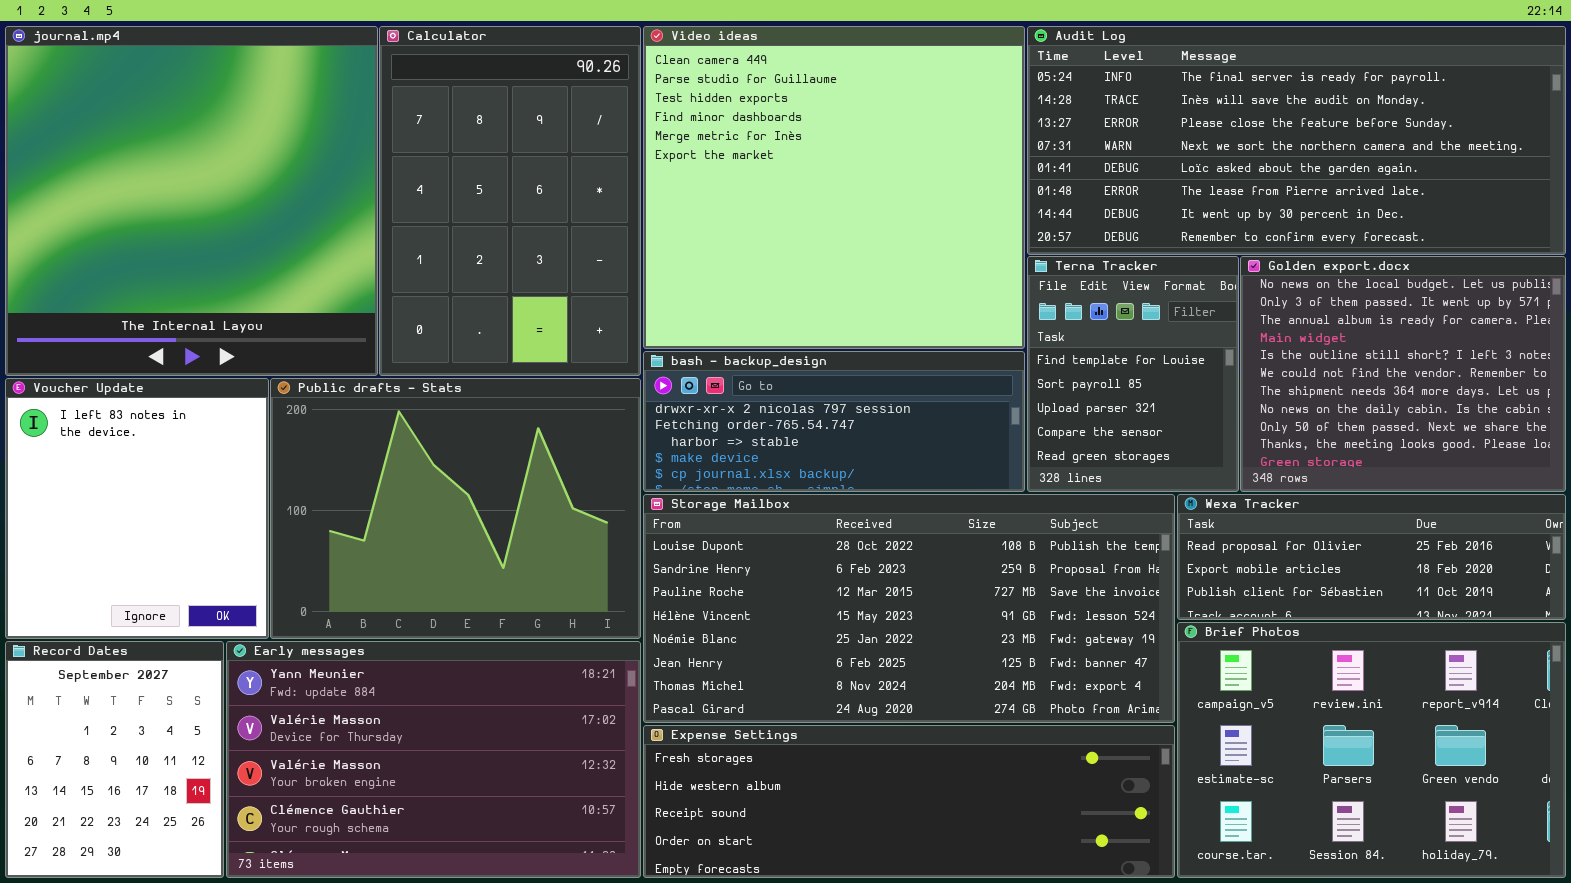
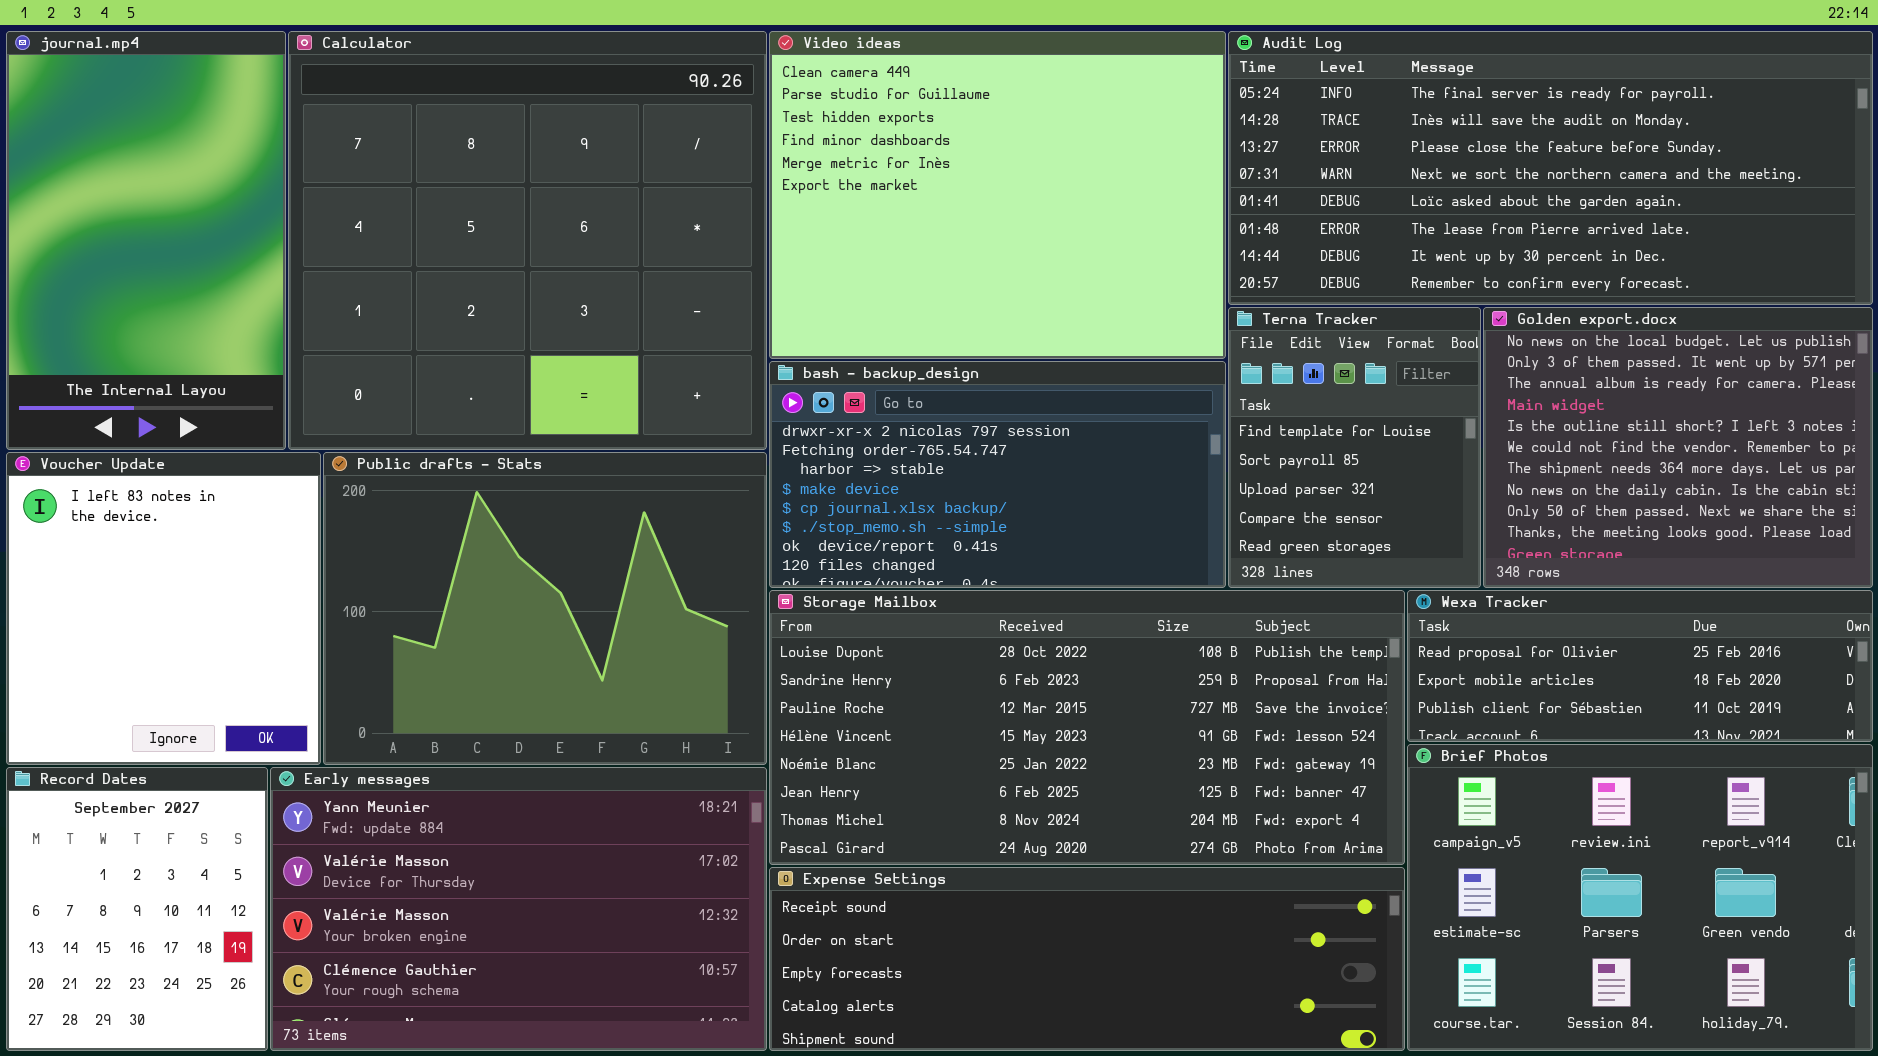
journal.mp4: [5,26,378,376] -> [6,31,286,450], resized
Calculator: [379,26,641,376] -> [288,31,767,450], resized
Video ideas: [643,26,1025,349] -> [769,31,1226,359], resized
bash - backup_design: [643,351,1025,492] -> [769,361,1226,588], resized
Expense Settings: [643,725,1175,878] -> [769,867,1405,1051], scrolled down 2 rows

